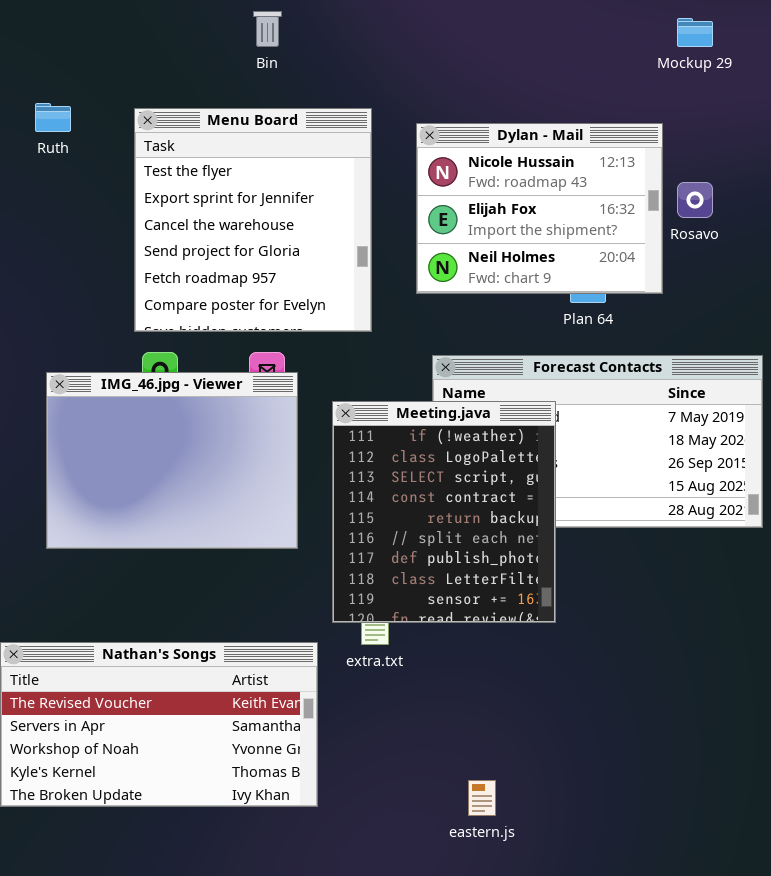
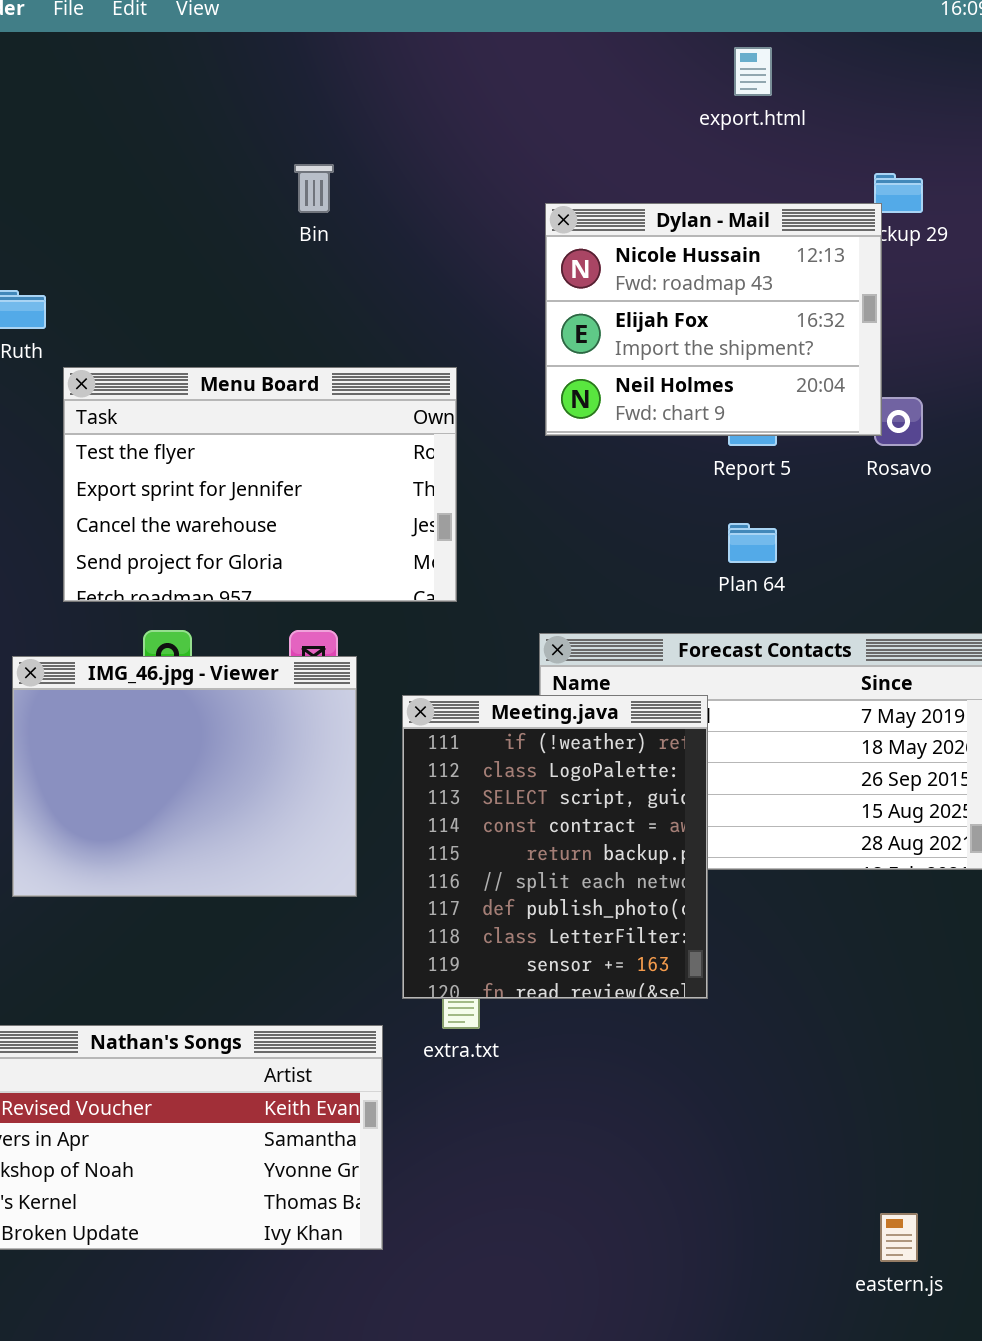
Menu Board: [134,108,372,332] -> [63,367,457,602], resized
Dylan - Mail: [416,123,663,294] -> [545,203,882,436], moved
eastern.js: [468,780,496,816] -> [880,1213,918,1262], moved

